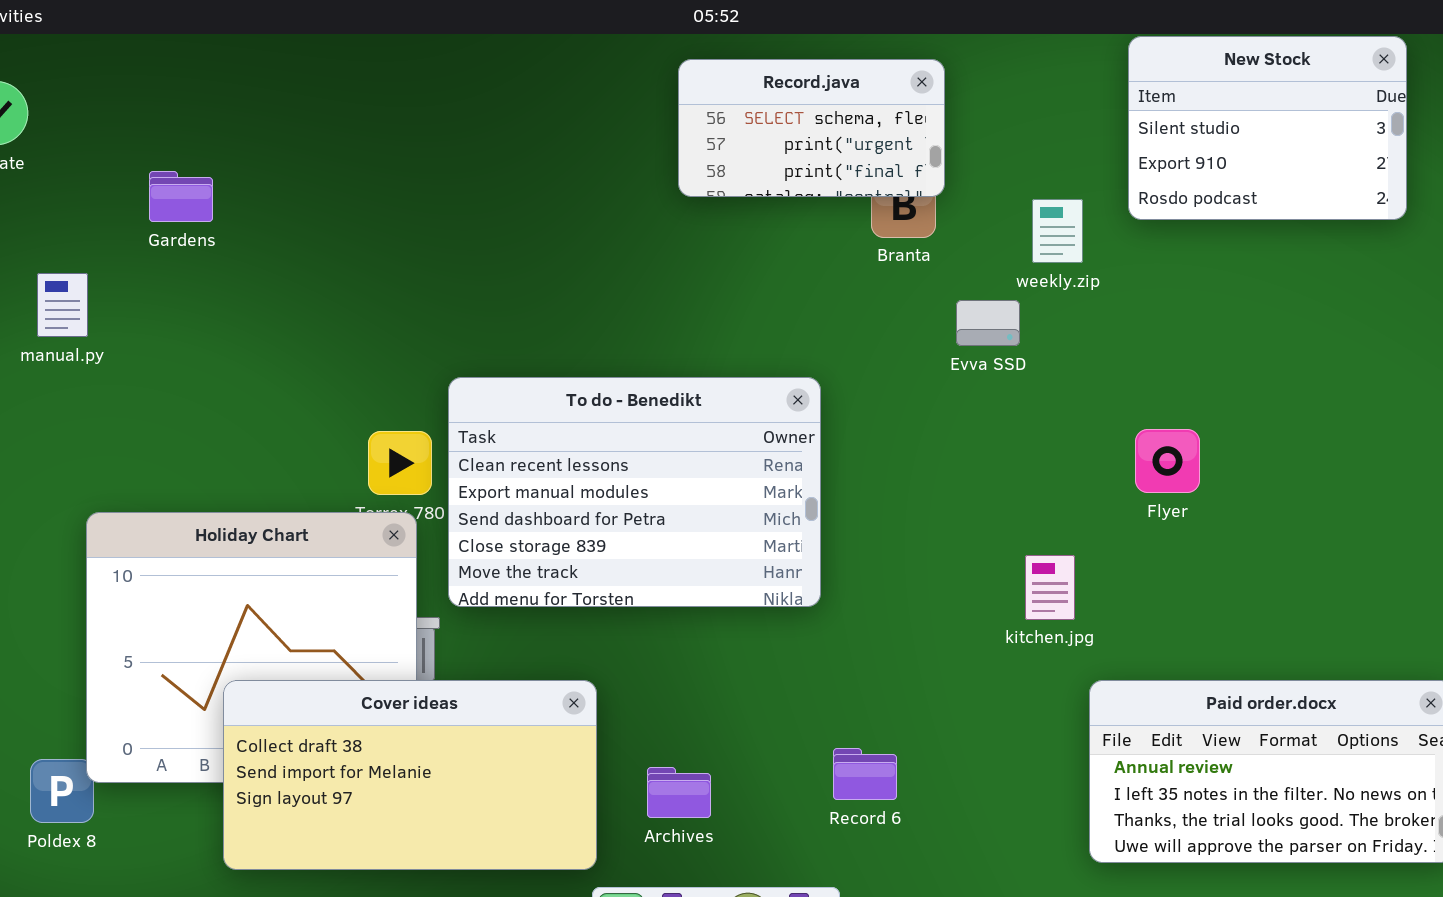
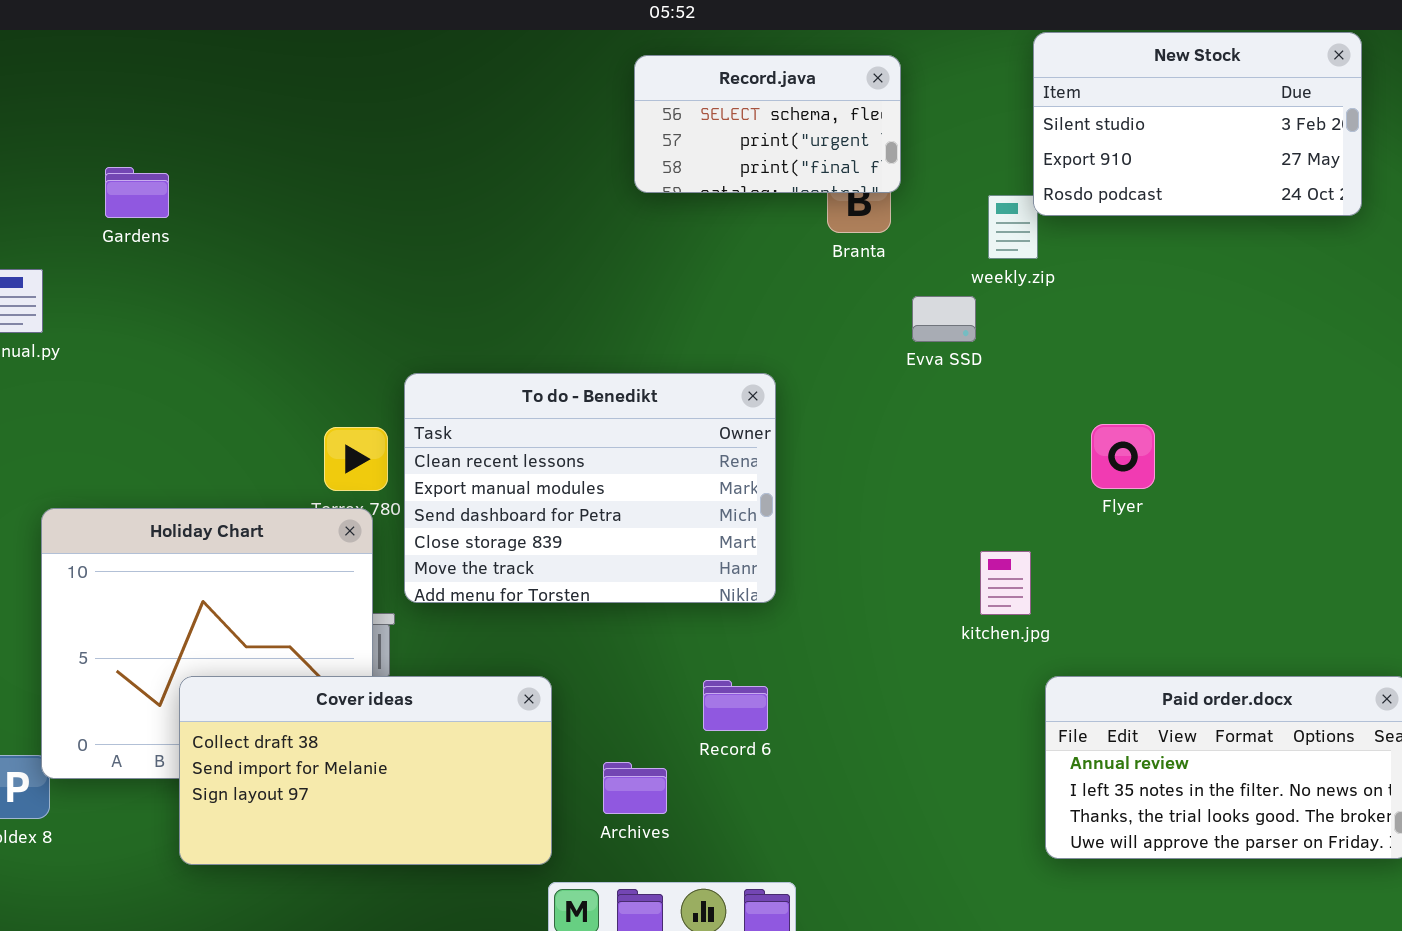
New Stock: [1128,36,1407,220] -> [1033,32,1362,216], resized
Record 6: [833,748,897,800] -> [703,680,768,731], moved

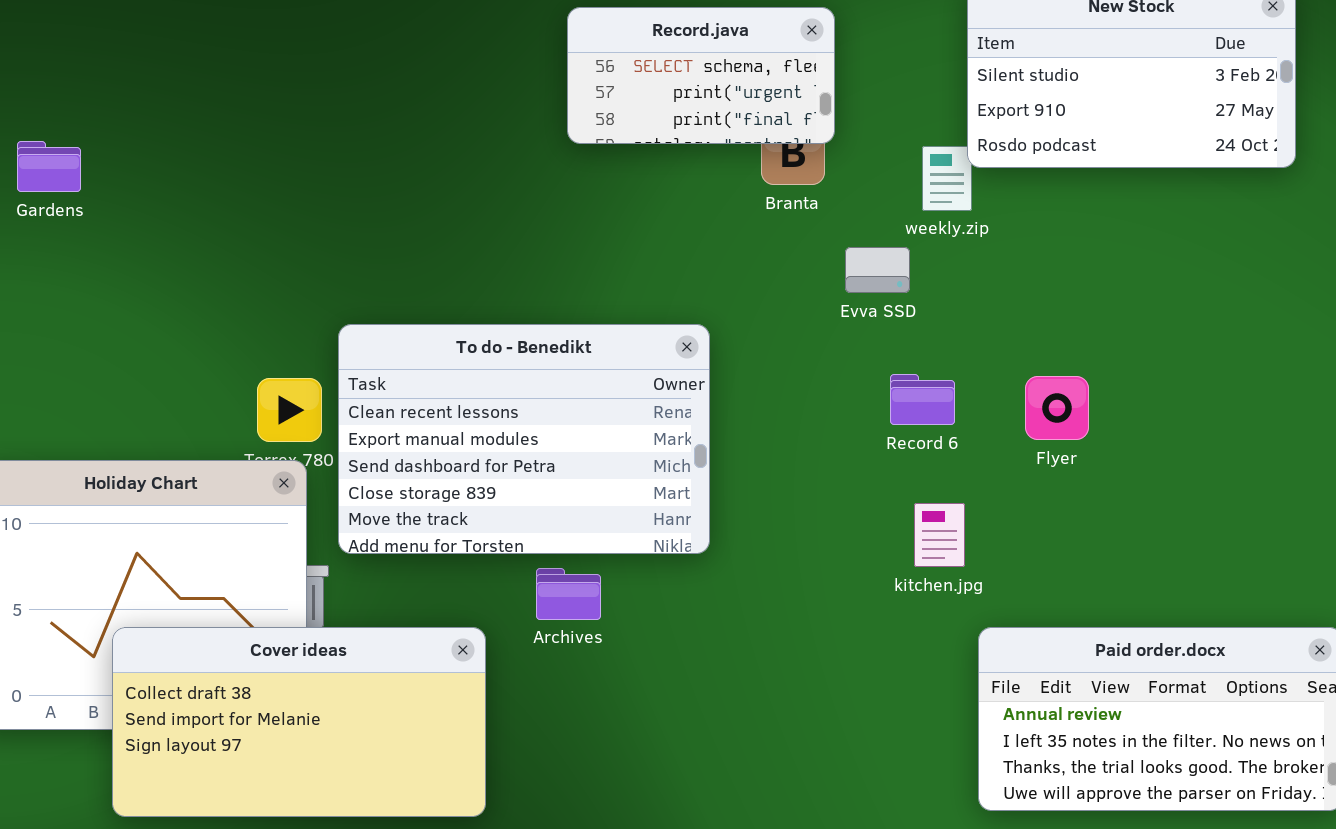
Gardens: [105,167,169,218] -> [17,141,81,192], moved
Record 6: [703,680,768,731] -> [890,374,955,425], moved
Archives: [603,762,667,814] -> [536,568,601,620], moved

